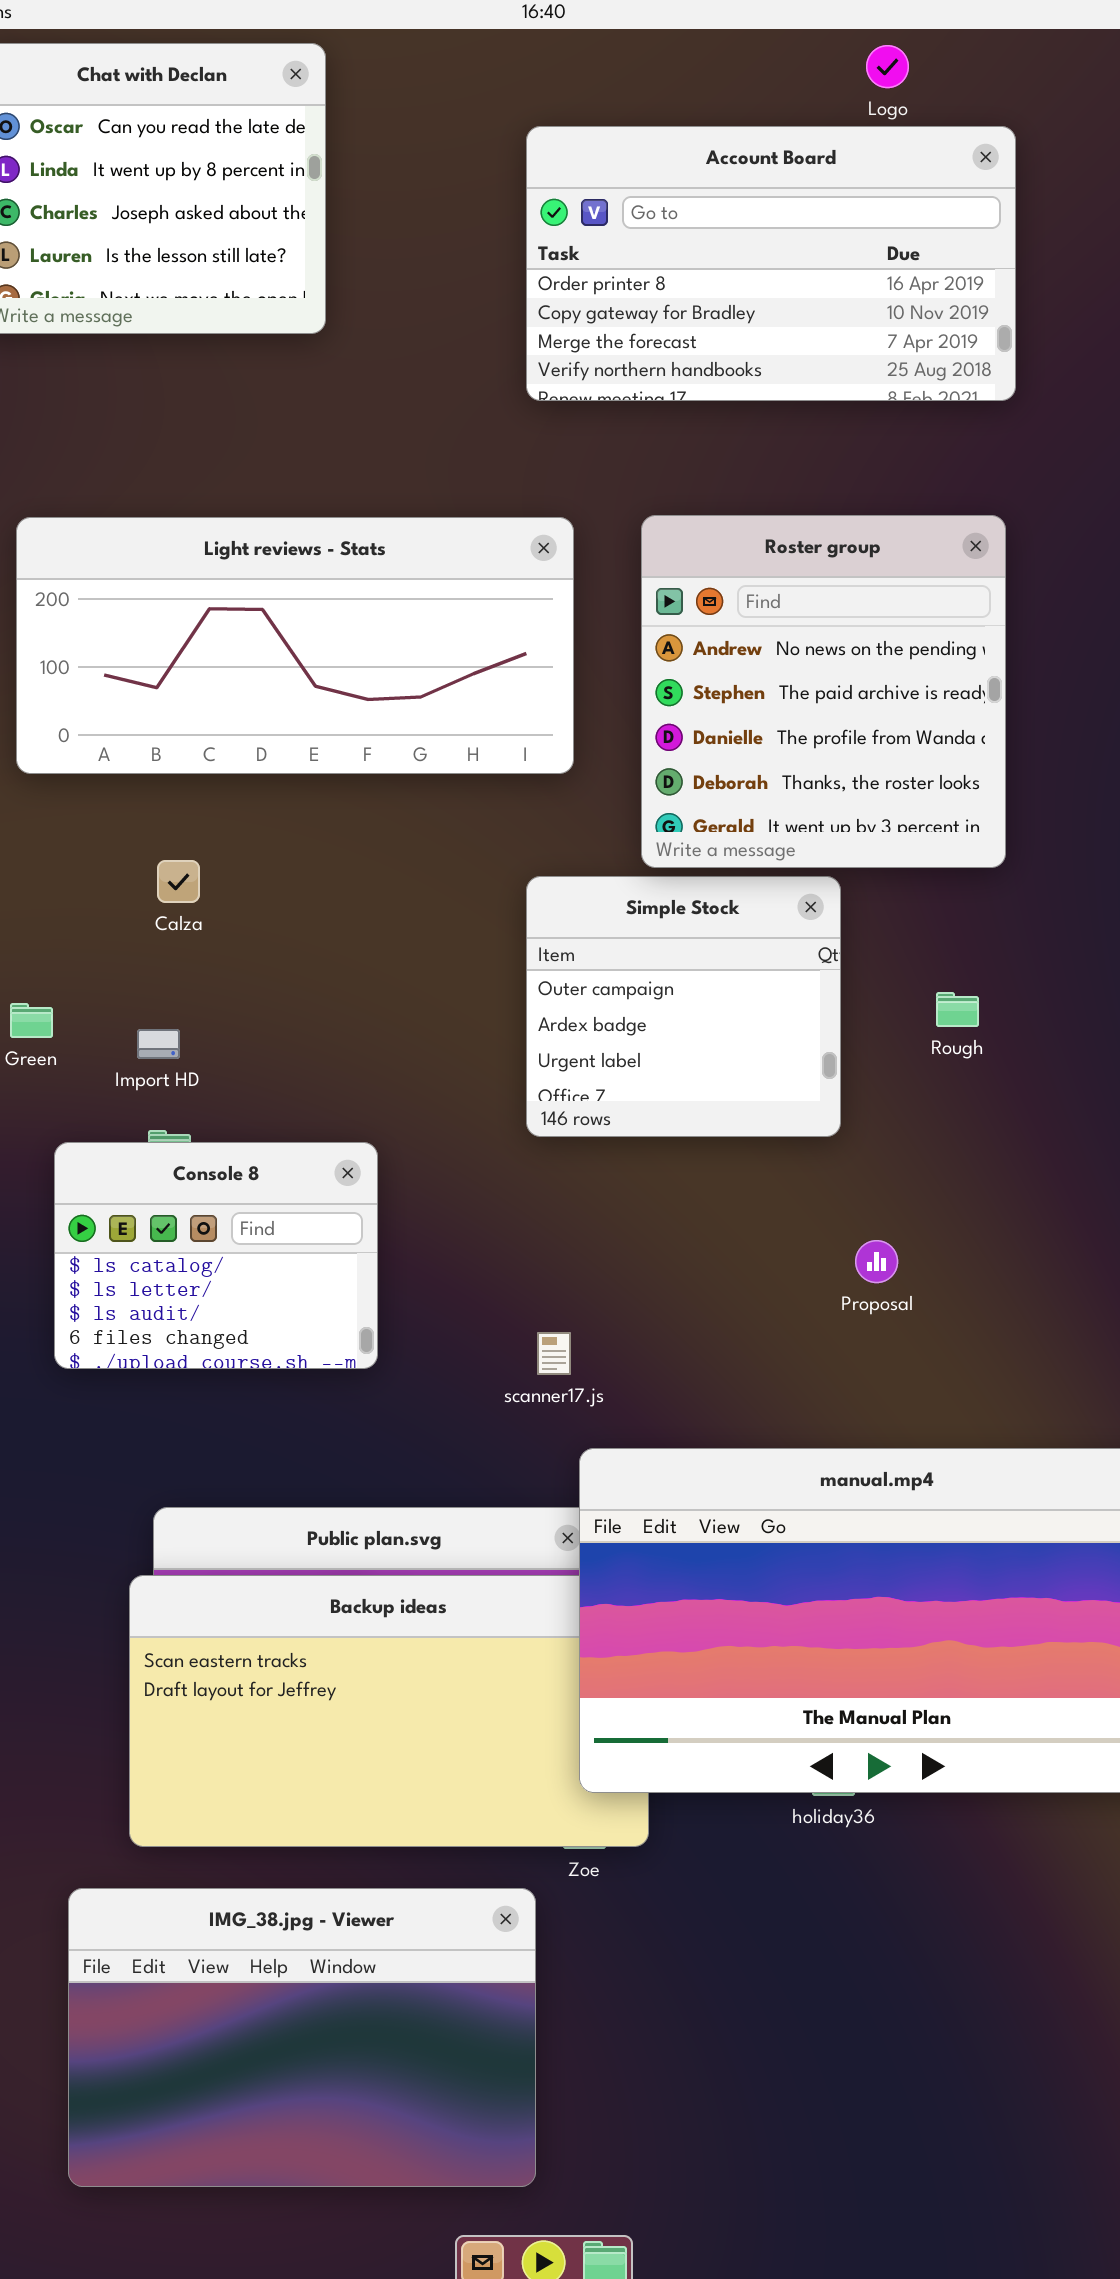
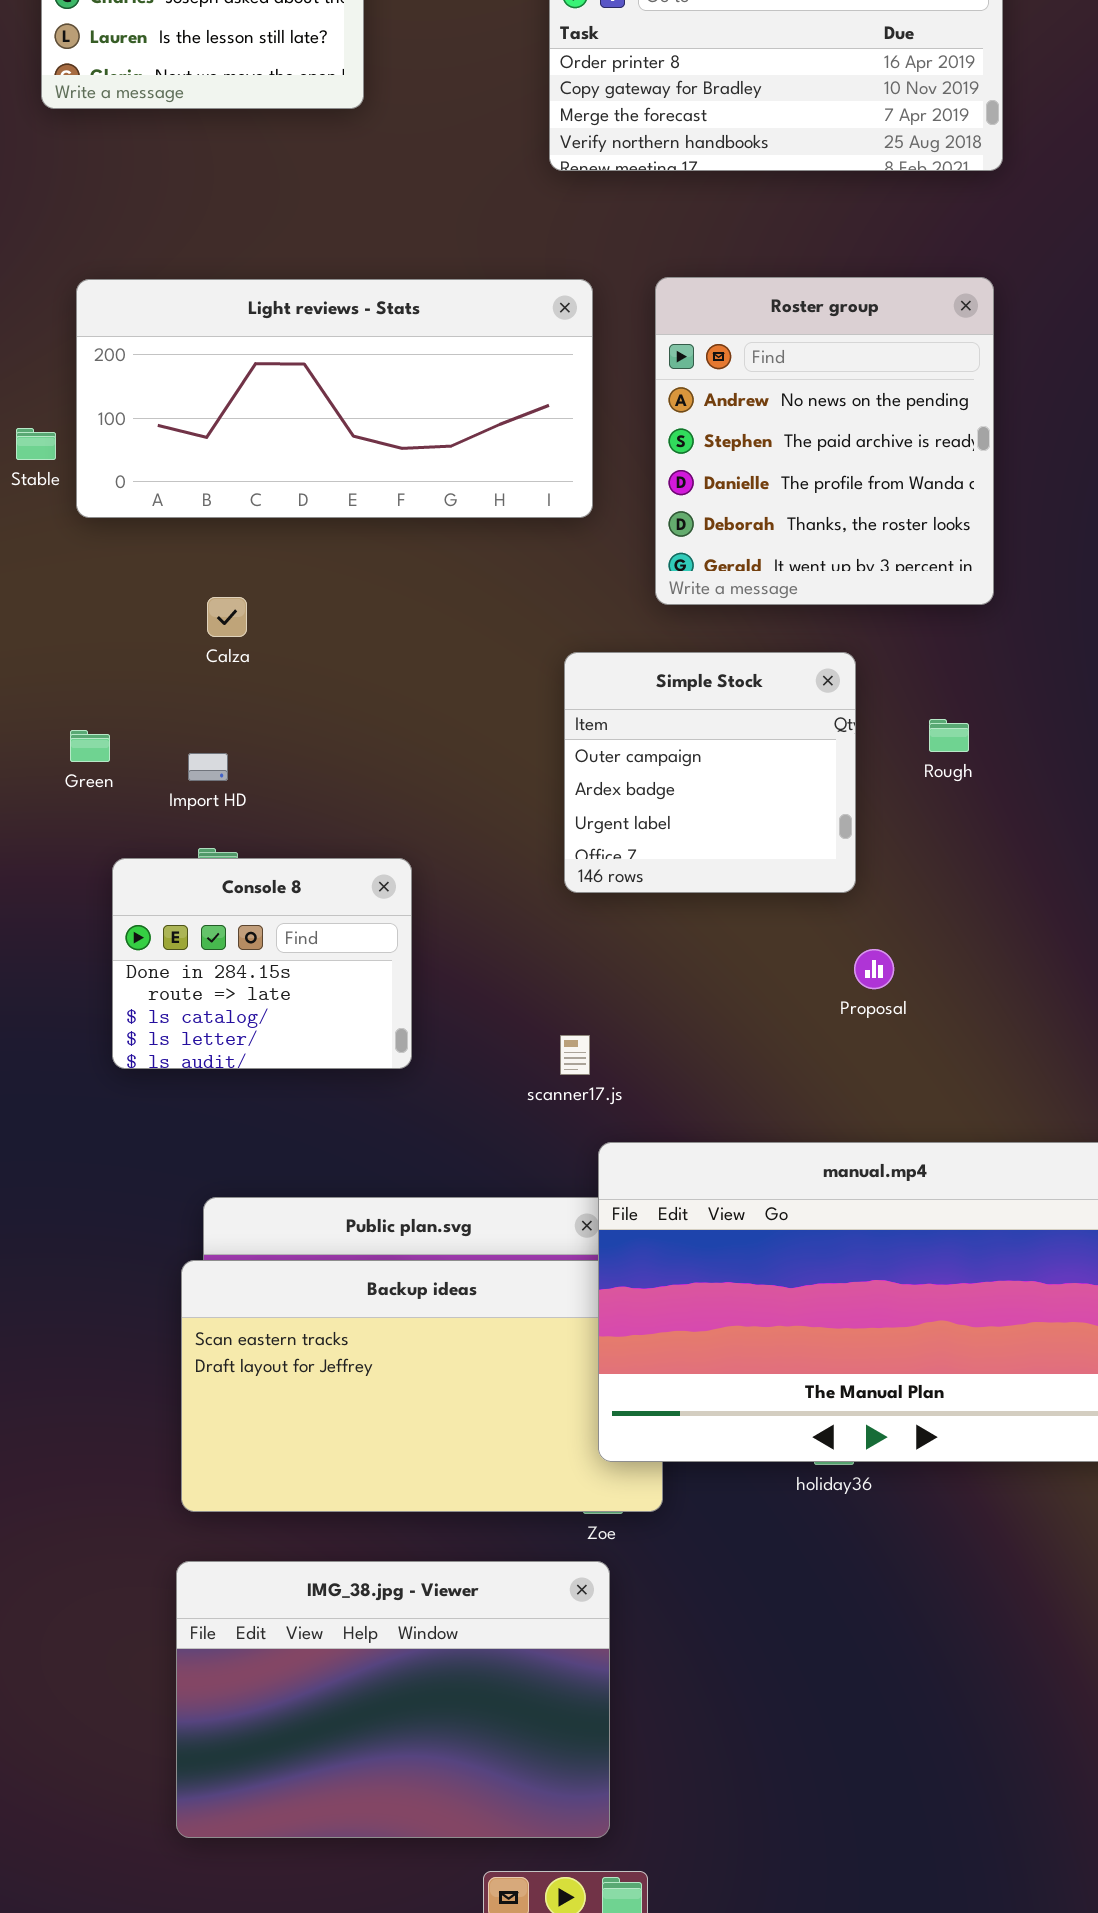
Simple Stock: [526,876,841,1137] -> [564,652,856,893], moved
Console 8: [54,1142,378,1369] -> [112,858,412,1069], scrolled up 2 rows
IMG_38.jpg - Viewer: [68,1888,536,2187] -> [176,1561,610,1838], moved

